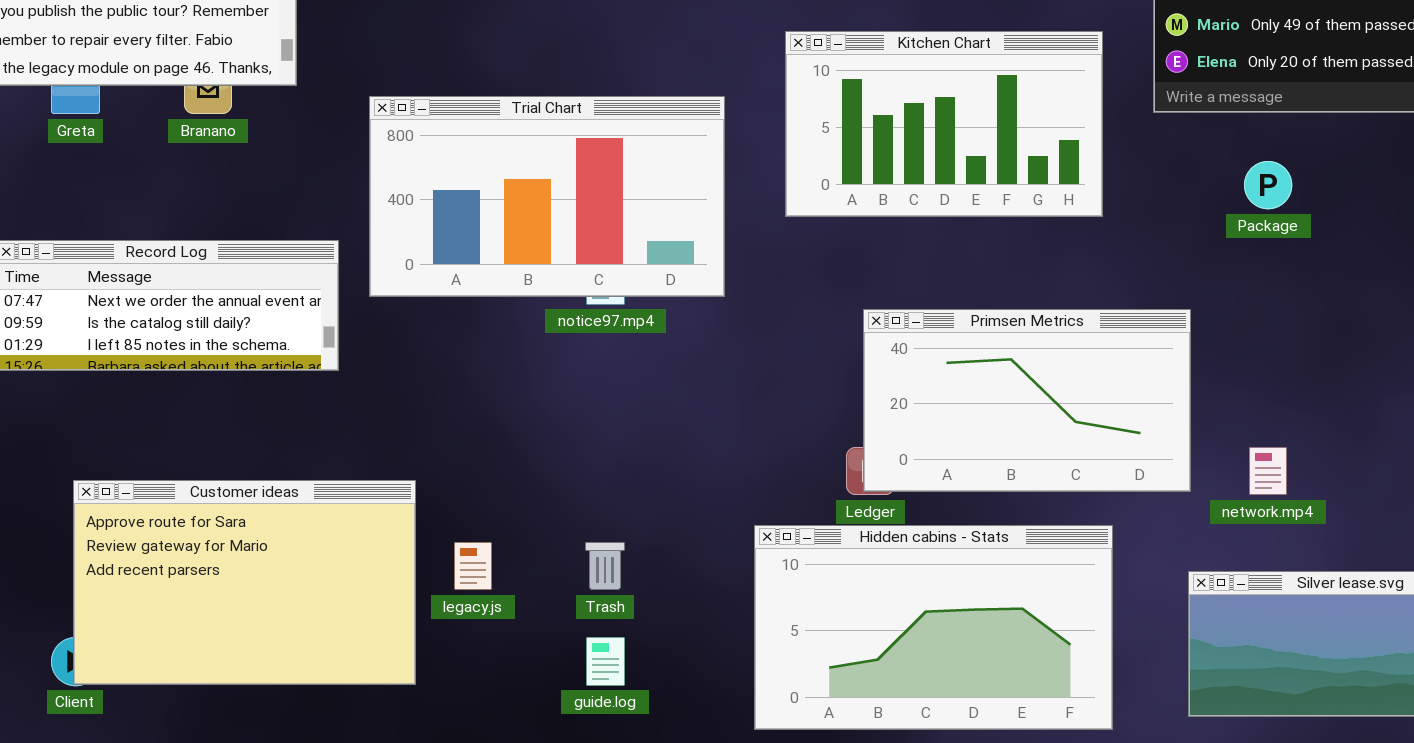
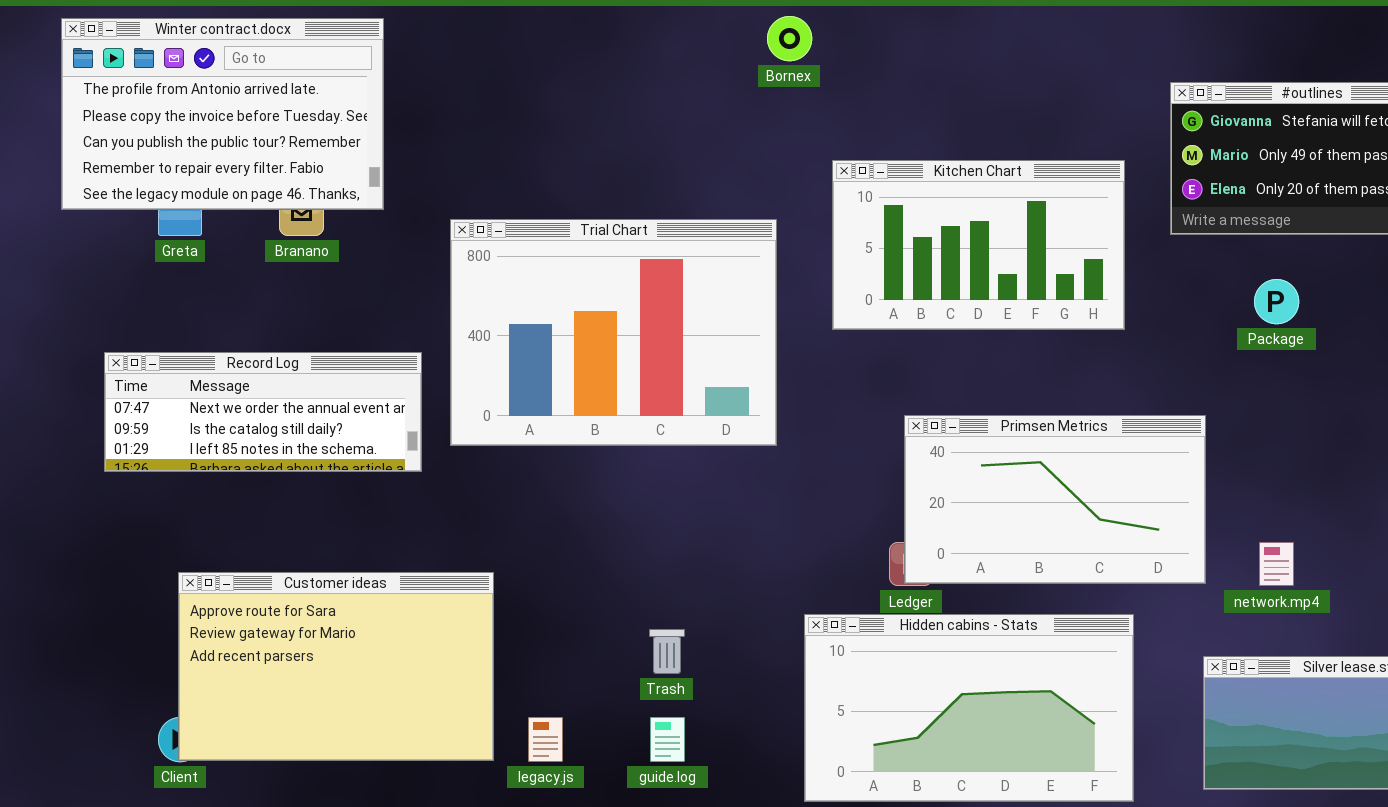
Trial Chart: [369,96,725,297] -> [450,219,777,446], resized
legacy.js: [454,542,492,590] -> [528,717,563,762], moved

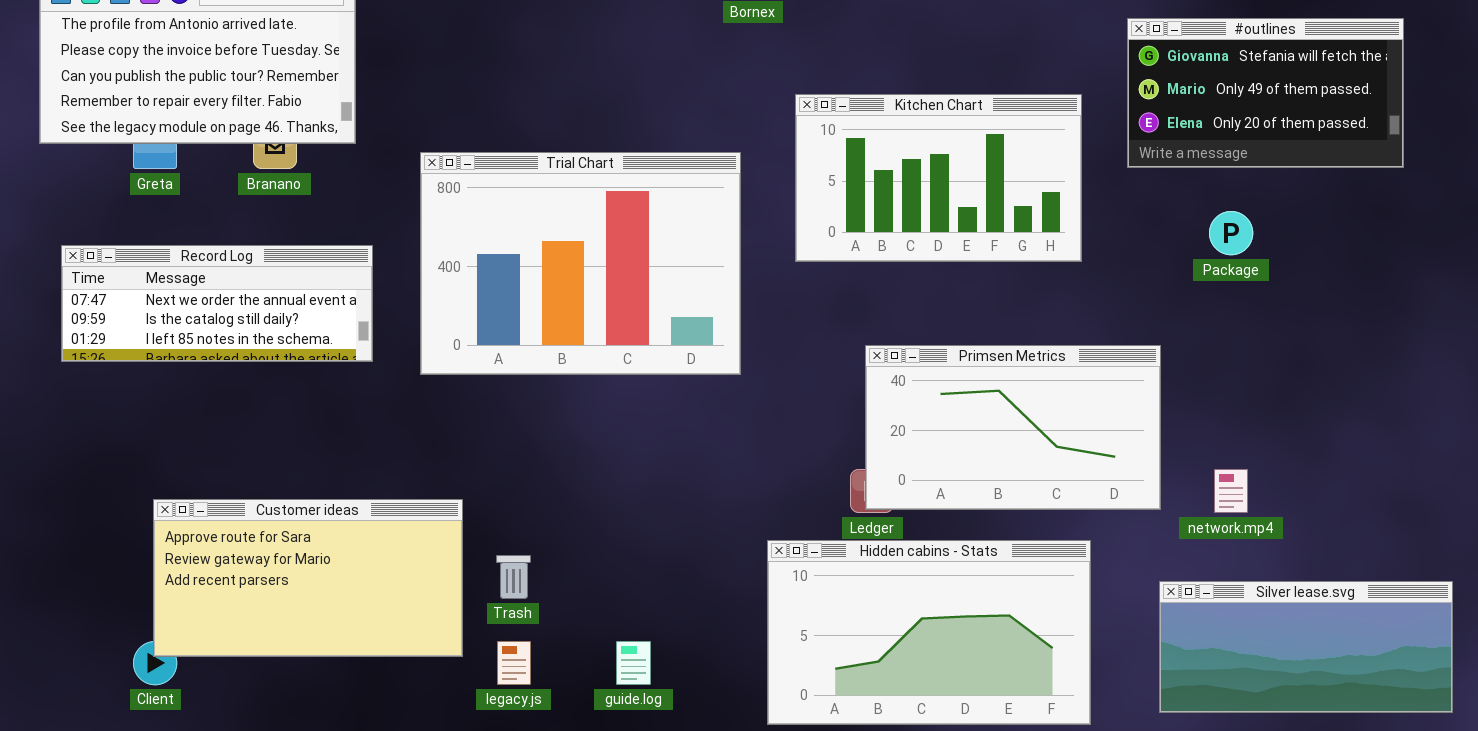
Record Log: [104,352,422,472] -> [61,245,373,362], moved
Customer ideas: [178,572,494,761] -> [153,499,463,657], resized
Trash: [649,629,685,674] -> [496,555,531,599], moved

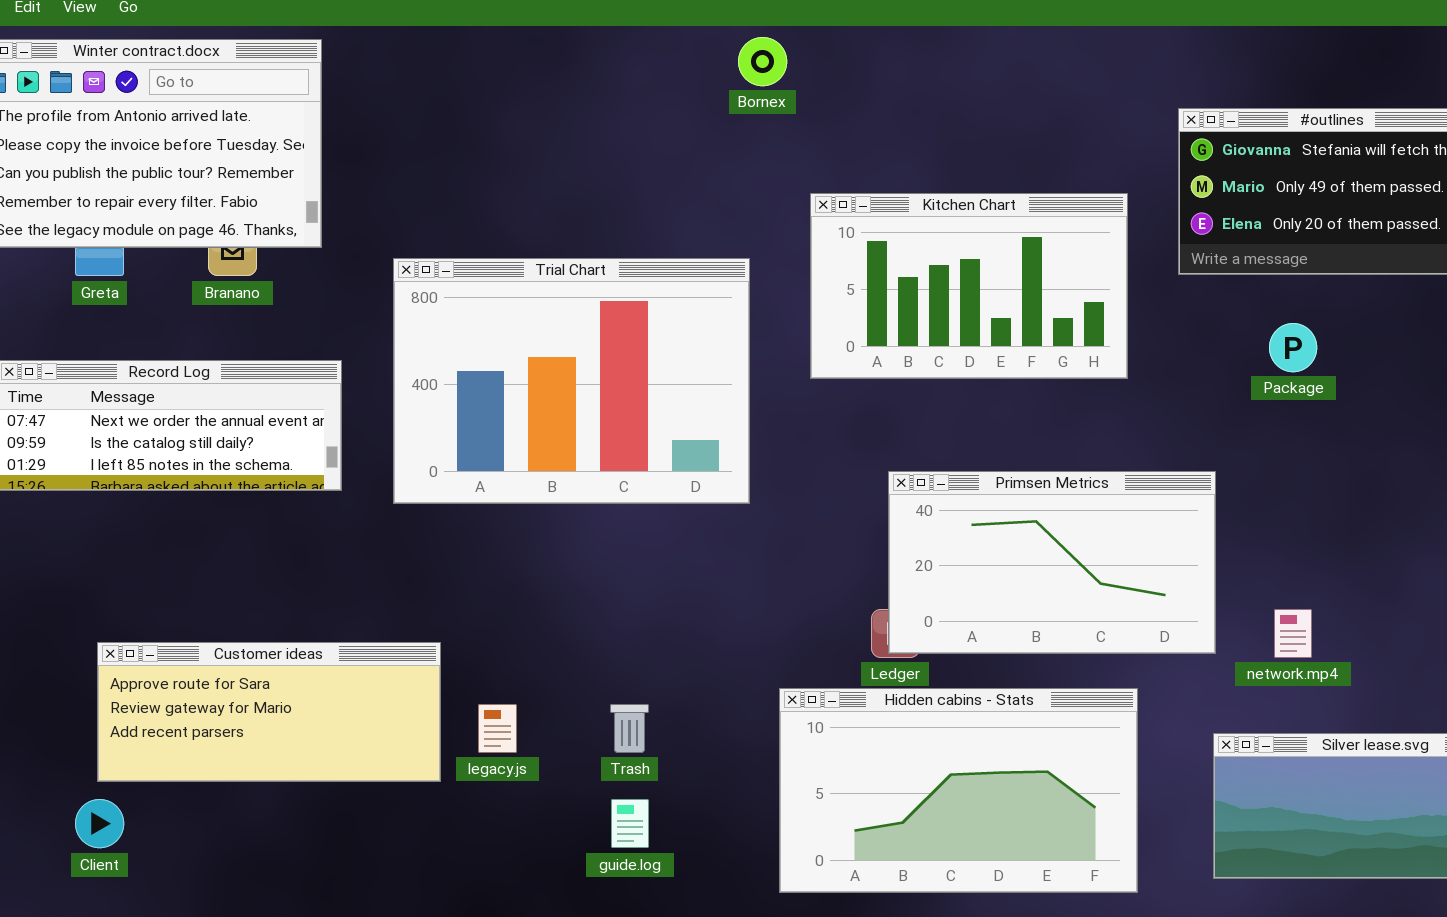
Customer ideas: [153,499,463,657] -> [97,642,441,782], resized
Trash: [496,555,531,599] -> [610,704,649,753], moved
legacy.js: [497,641,531,685] -> [478,704,517,753], moved

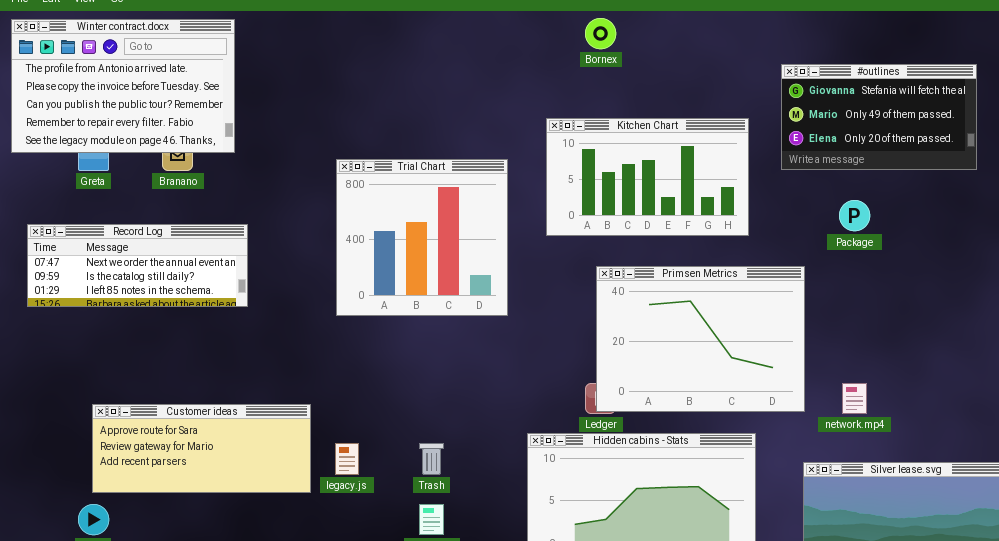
Bornex: [738,37,787,86] -> [585,18,616,49], moved
Trial Chart: [393,258,750,504] -> [336,159,508,316], resized
Primsen Metrics: [888,471,1216,654] -> [596,266,805,412], resized

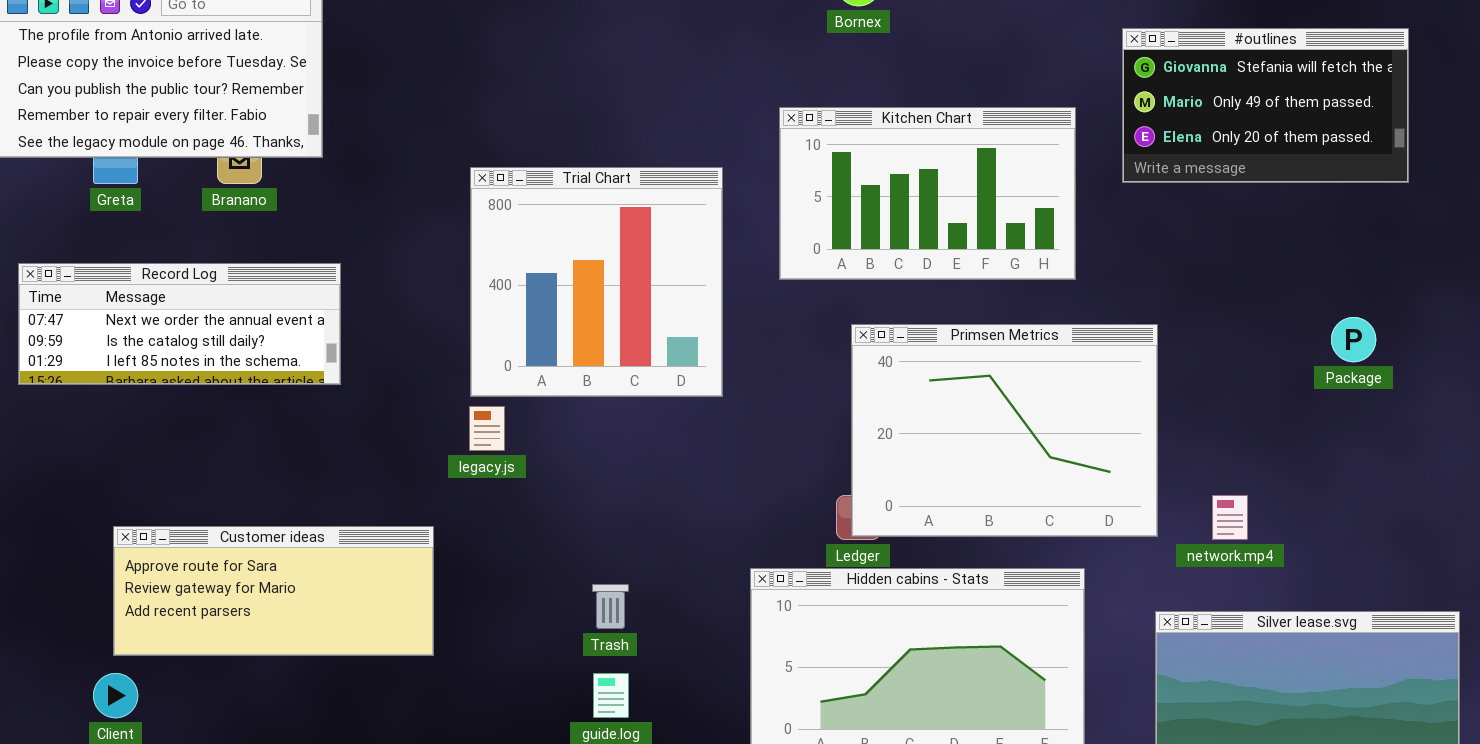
Package: [839,200,870,231] -> [1331,317,1376,362], moved
legacy.js: [335,443,359,475] -> [469,406,505,451], moved

